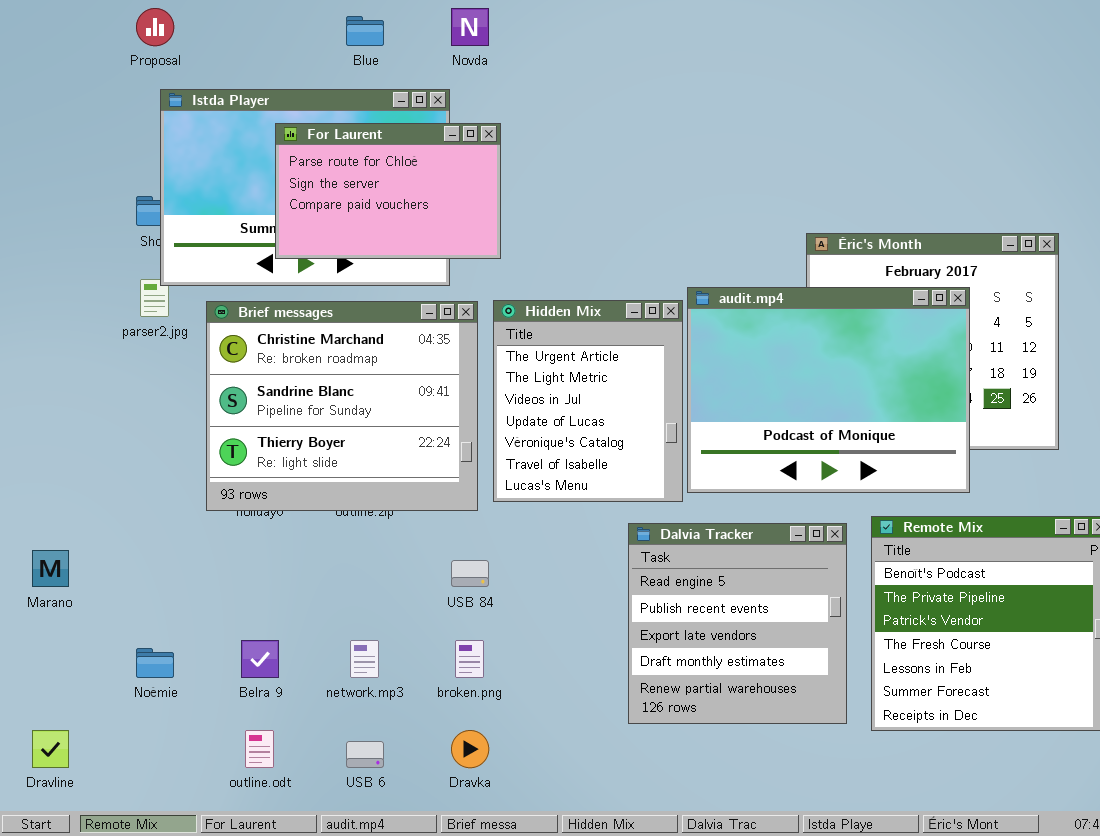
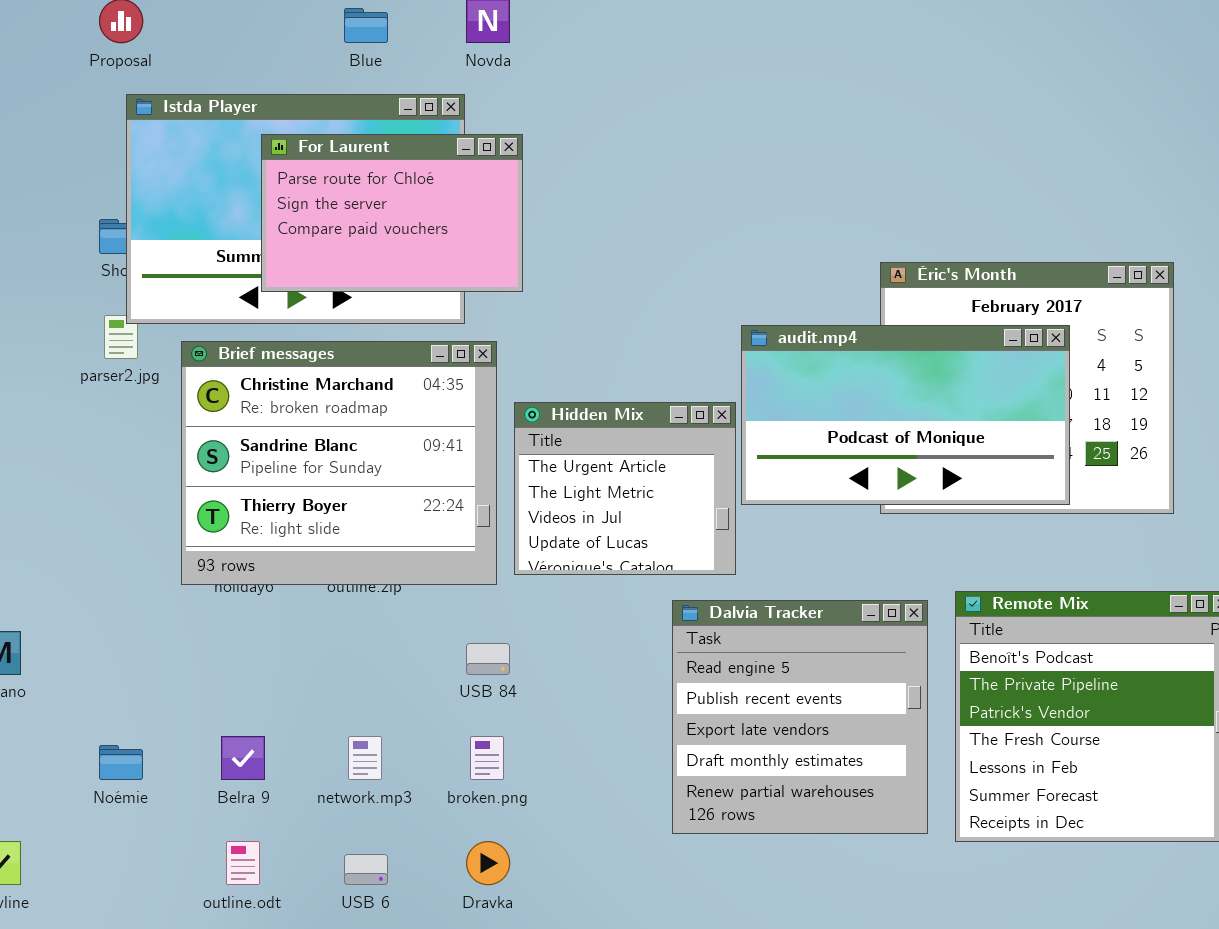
audit.mp4: [687,287,970,493] -> [741,325,1070,505], resized
Hidden Mix: [493,300,683,502] -> [514,402,736,575], resized

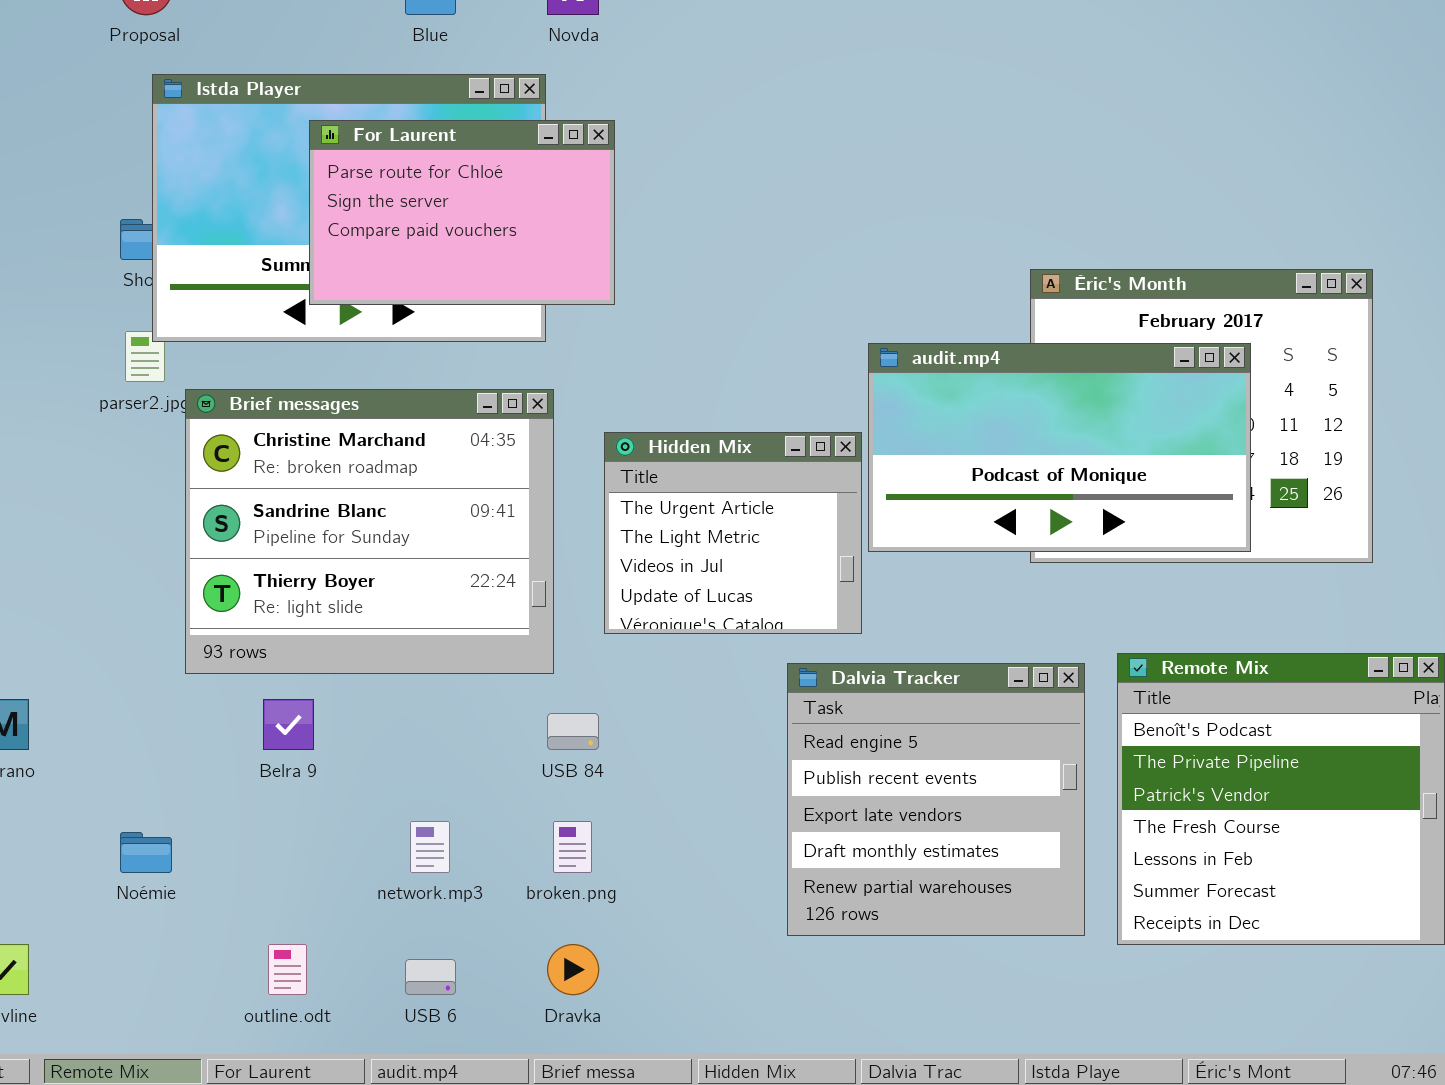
Brief messages: [181,341,497,585] -> [185,389,554,674], moved
Belra 9: [221,736,265,780] -> [263,699,314,750], moved

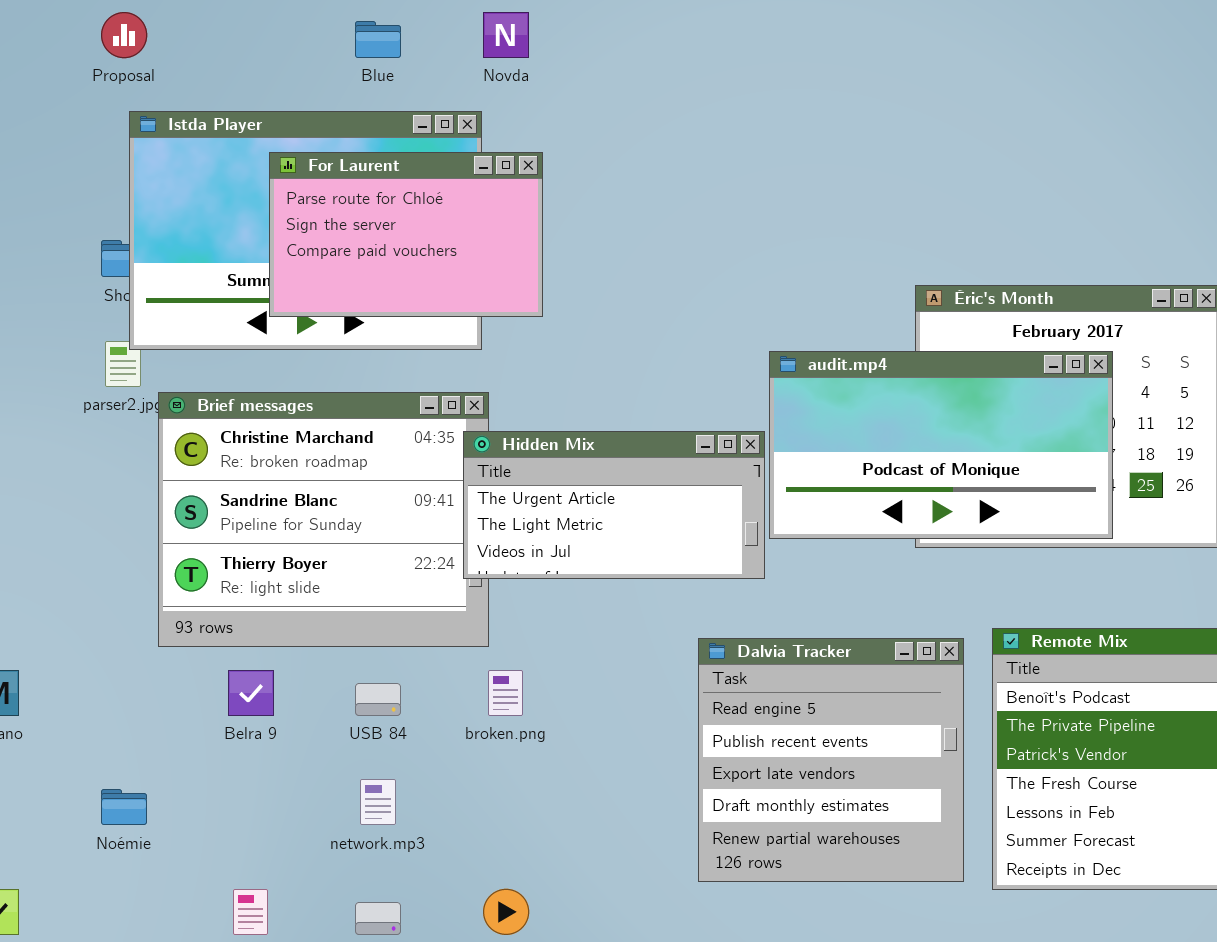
Hidden Mix: [604,432,862,634] -> [463,431,765,579], resized
USB 84: [547,713,599,750] -> [355,683,401,716], moved
broken.png: [553,821,592,873] -> [488,670,523,716], moved

